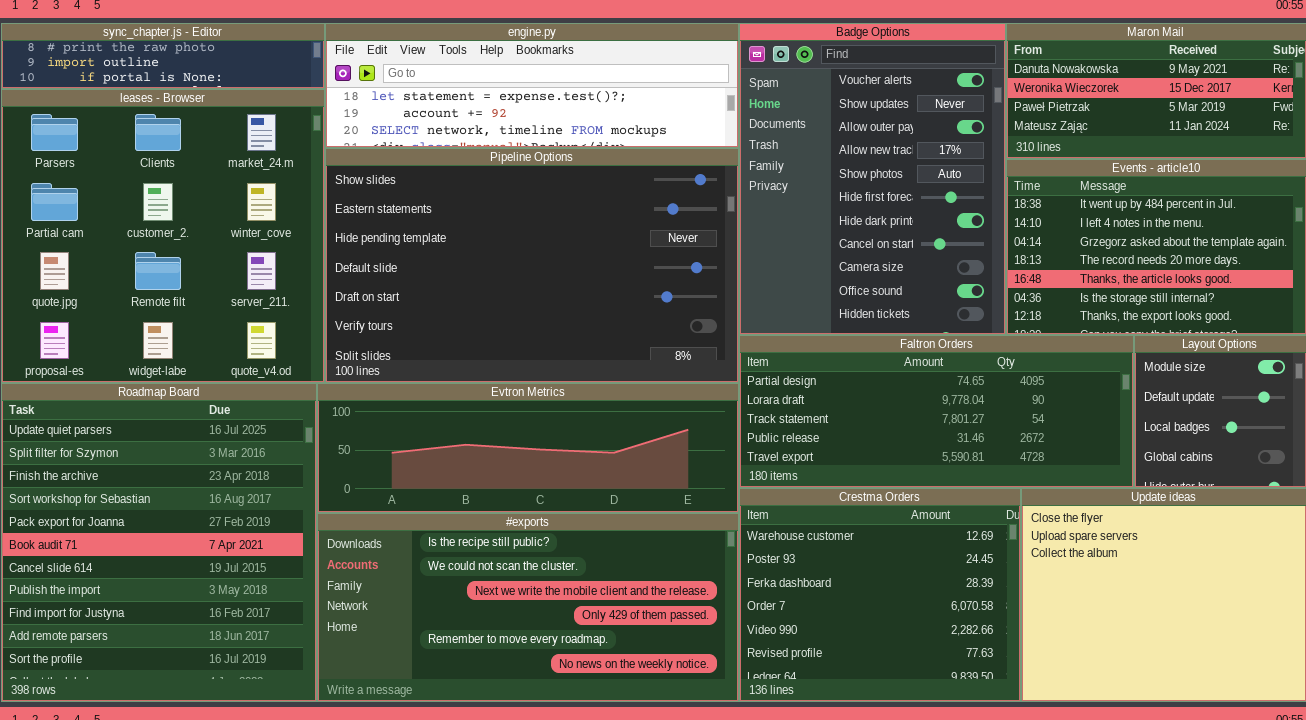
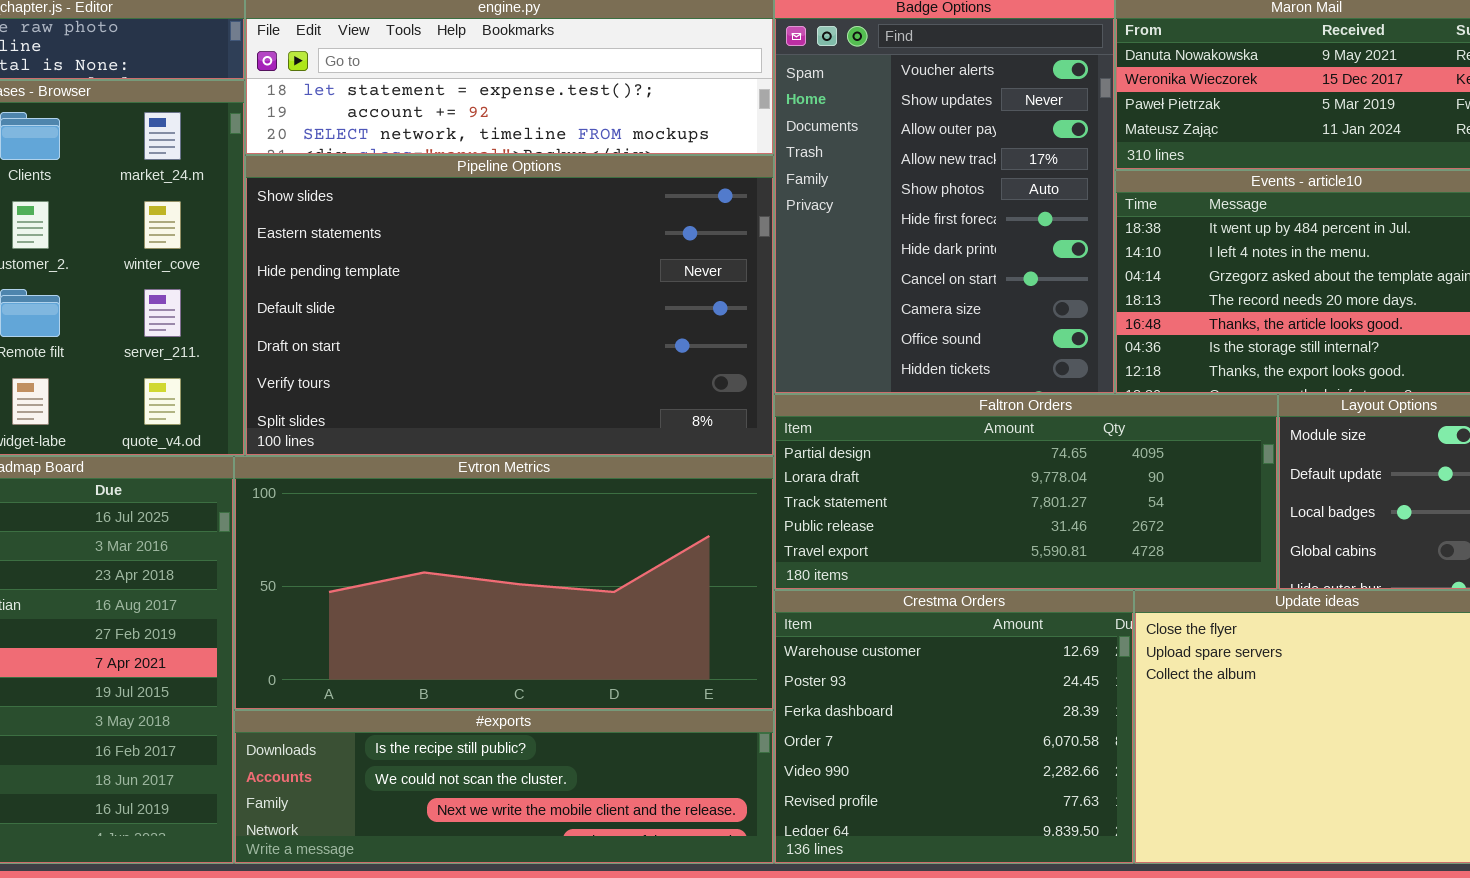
Evtron Metrics: [317,383,739,513] -> [234,456,774,710], resized
#exports: [317,513,739,702] -> [234,710,774,864], resized

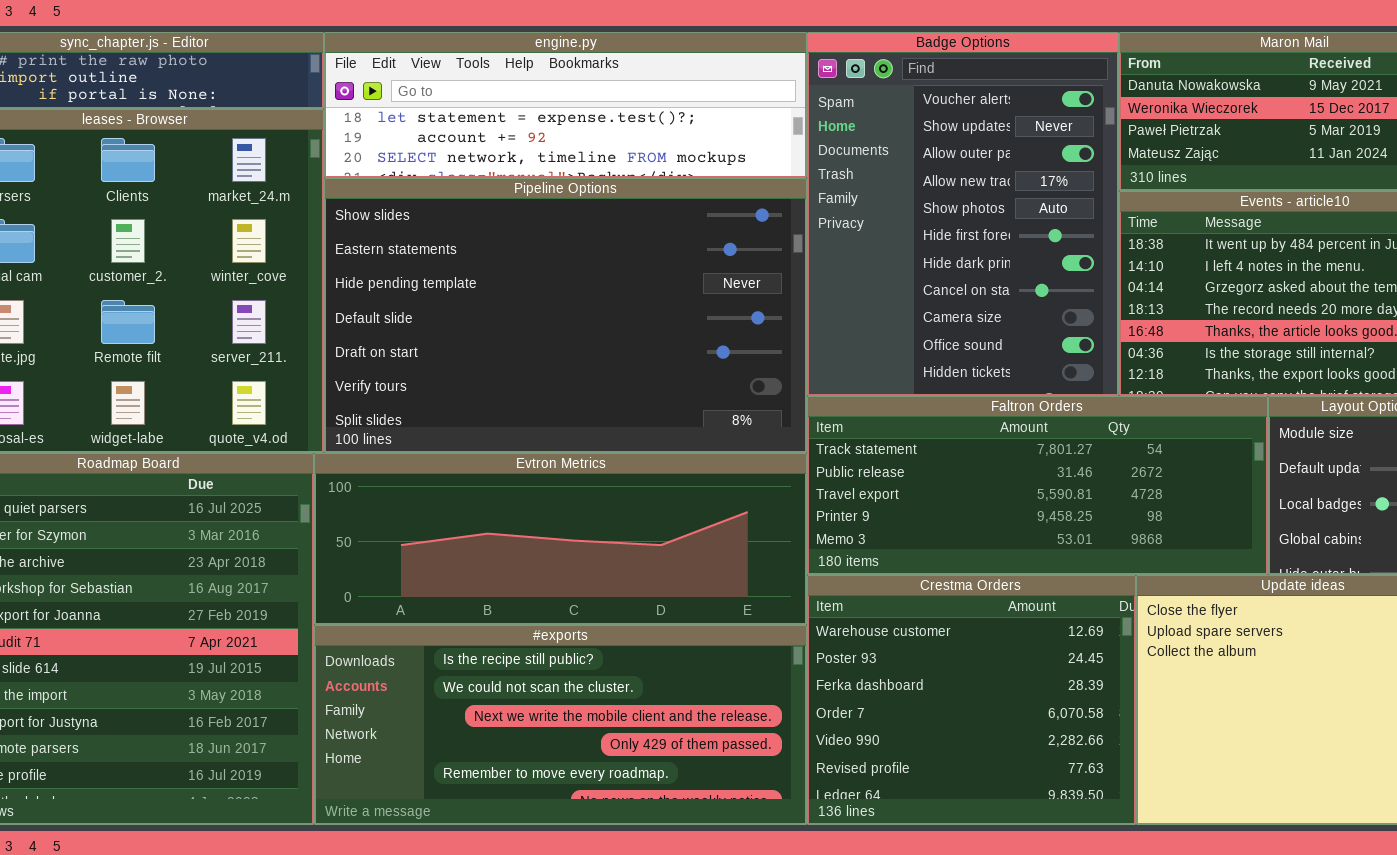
Faltron Orders: [774,394,1278,590] -> [807,396,1268,575], scrolled down 2 rows
Evtron Metrics: [234,456,774,710] -> [314,453,807,625], resized
#exports: [234,710,774,864] -> [314,625,807,825], resized

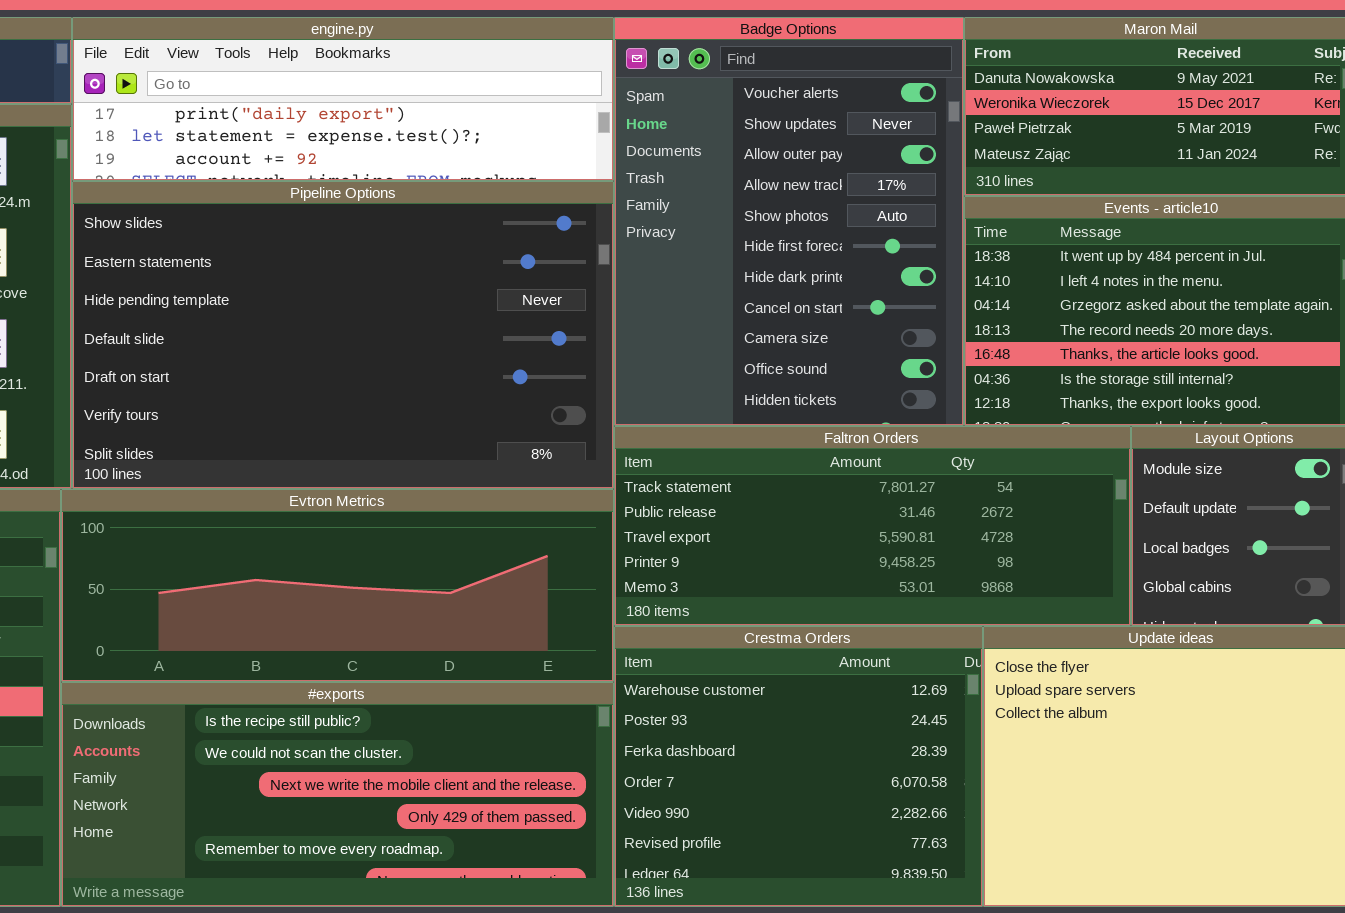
engine.py: [324,32,807,178] -> [72,17,614,181], scrolled up 1 row

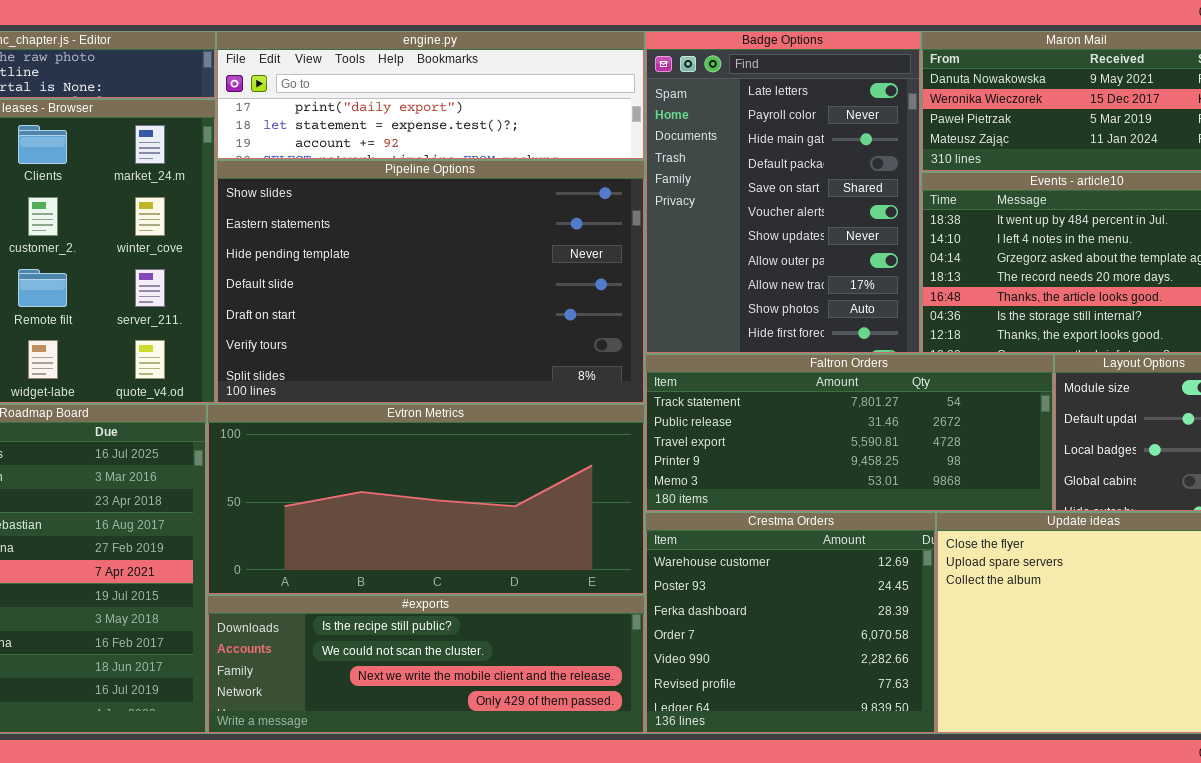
Badge Options: [614,17,964,426] -> [645,31,921,354], scrolled up 5 rows
Evtron Metrics: [61,489,614,682] -> [207,404,645,595], resized
#exports: [61,682,614,907] -> [207,595,645,734], resized

